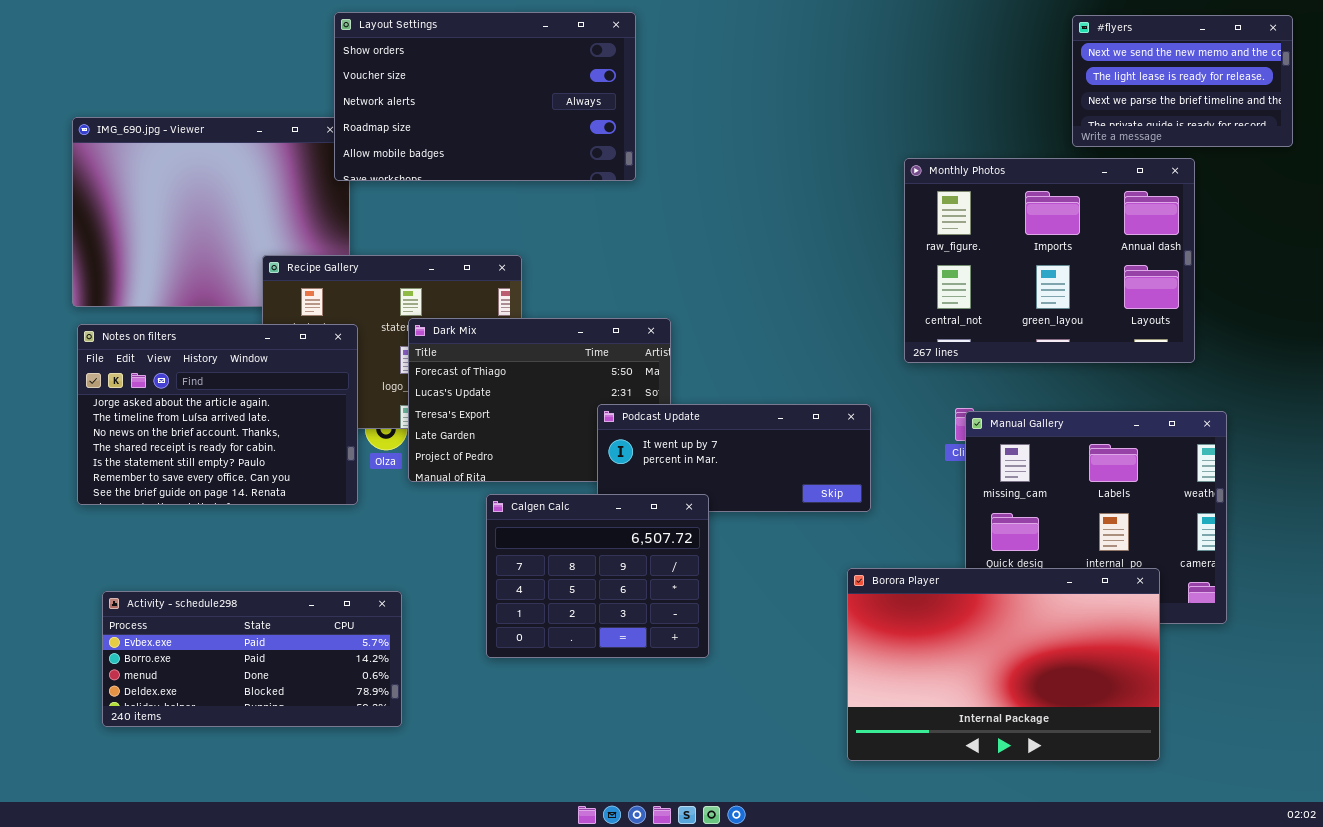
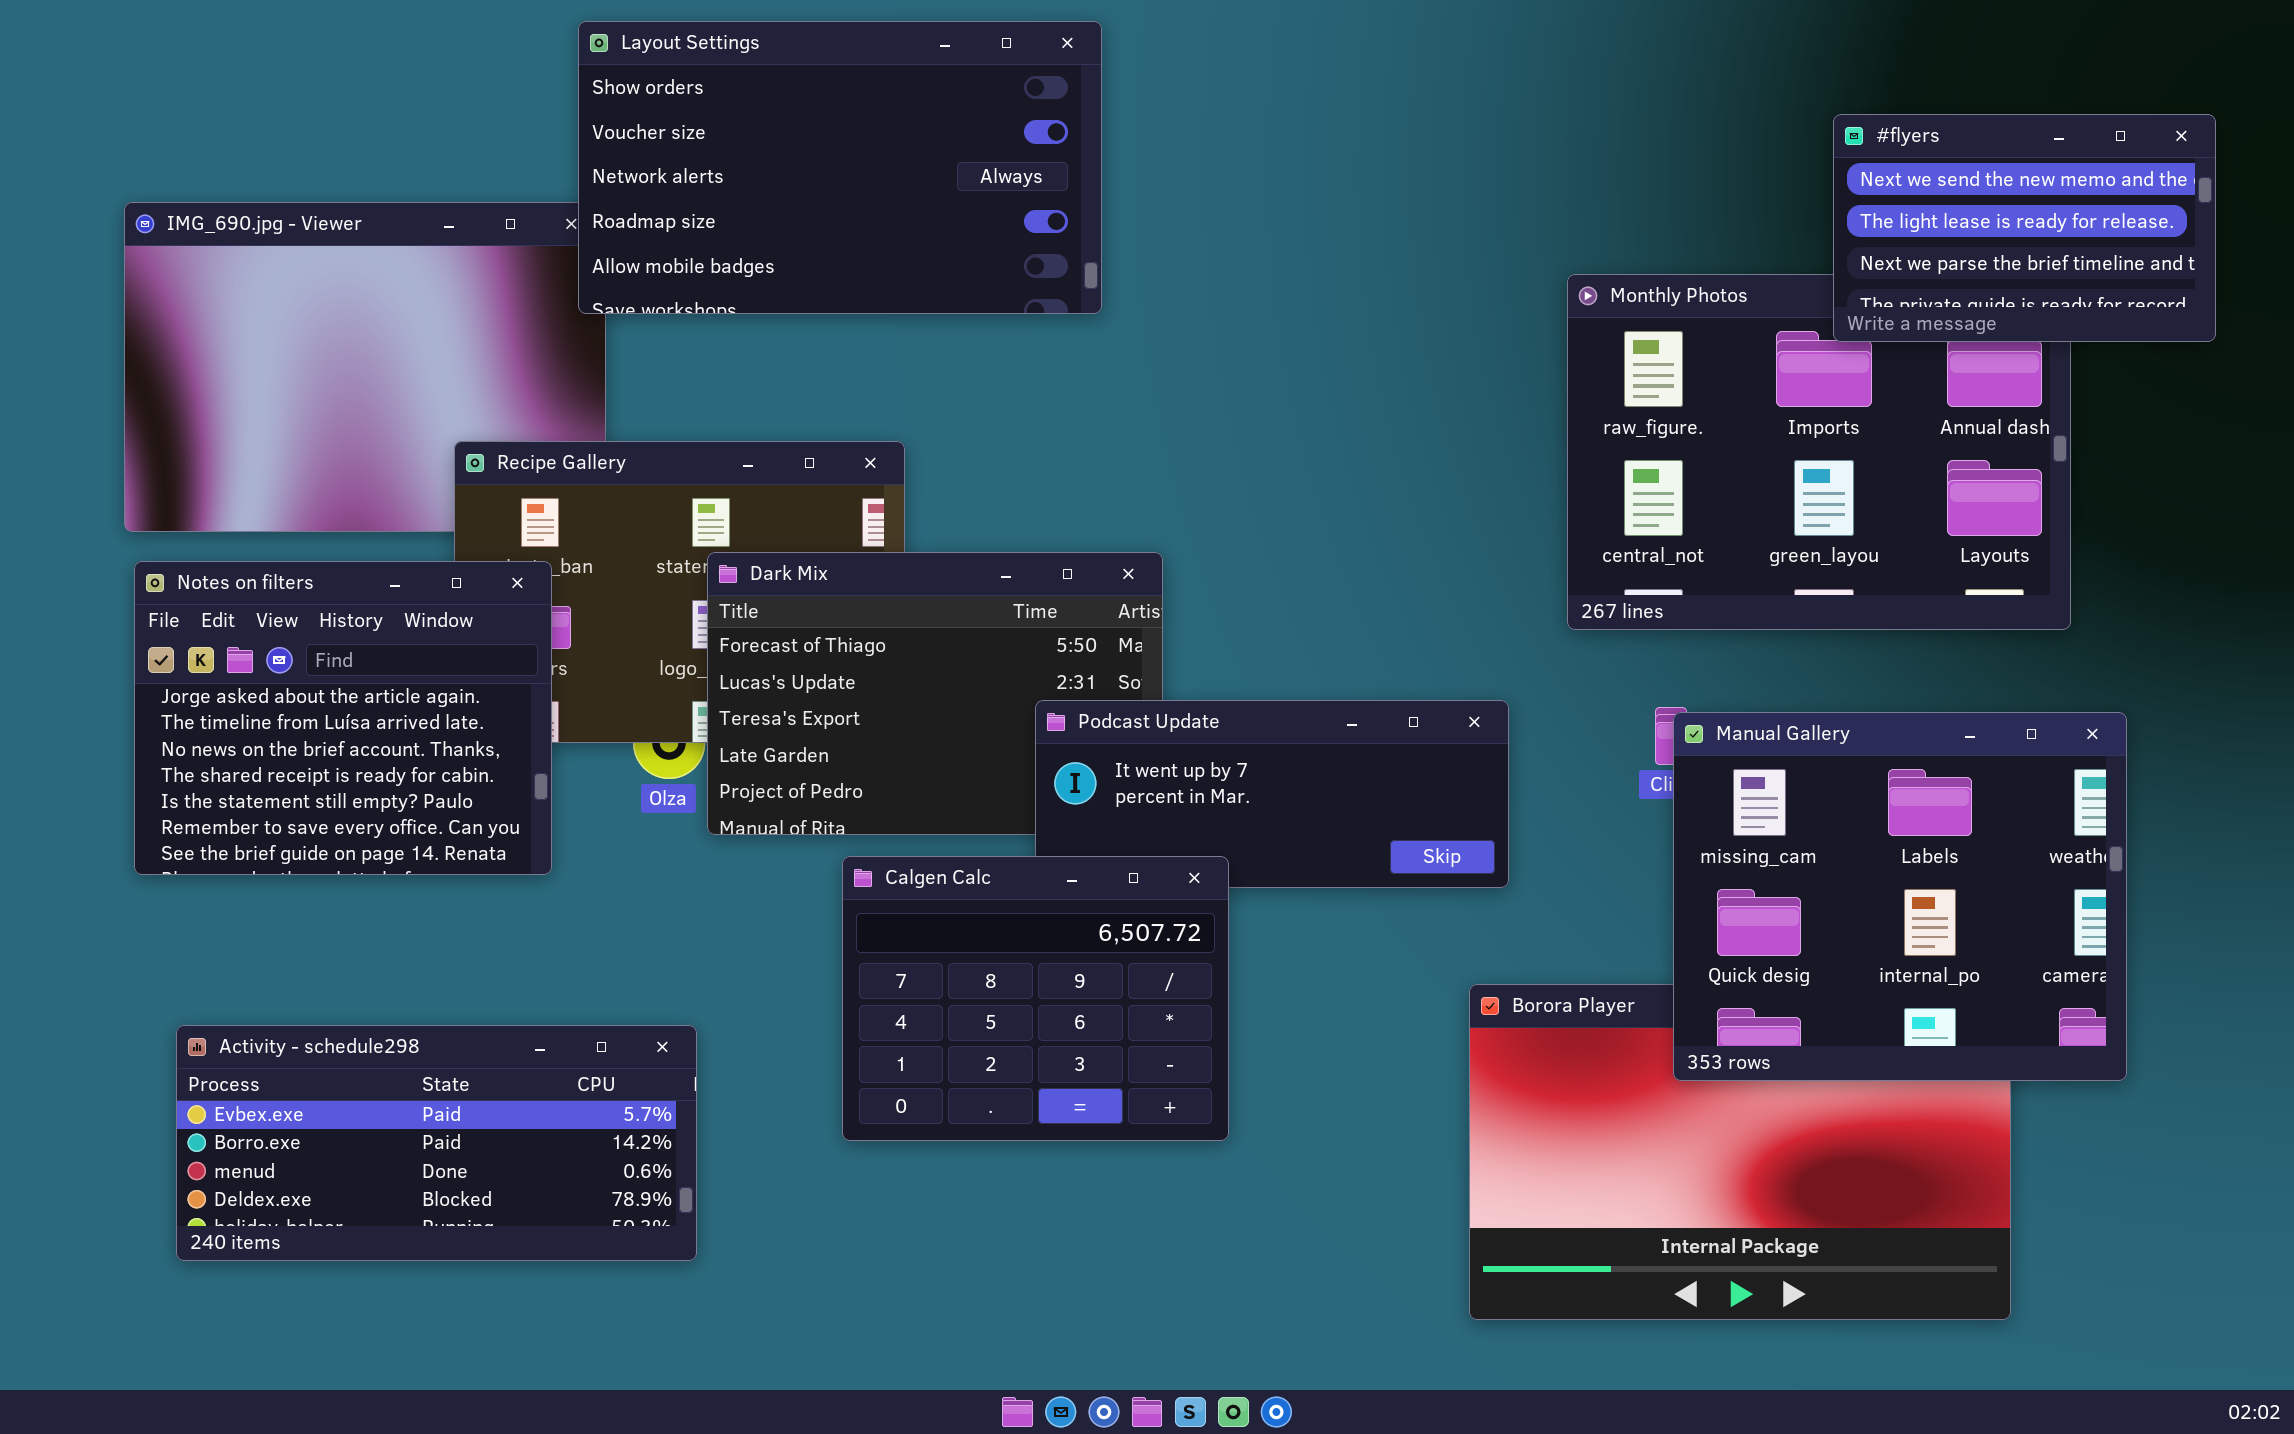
#flyers: [1072,15,1293,147] -> [1833,114,2216,342], moved
Notes on filters: [77,324,358,505] -> [134,561,552,875], resized
Manual Gallery: [965,411,1227,624] -> [1673,712,2127,1081], raised

